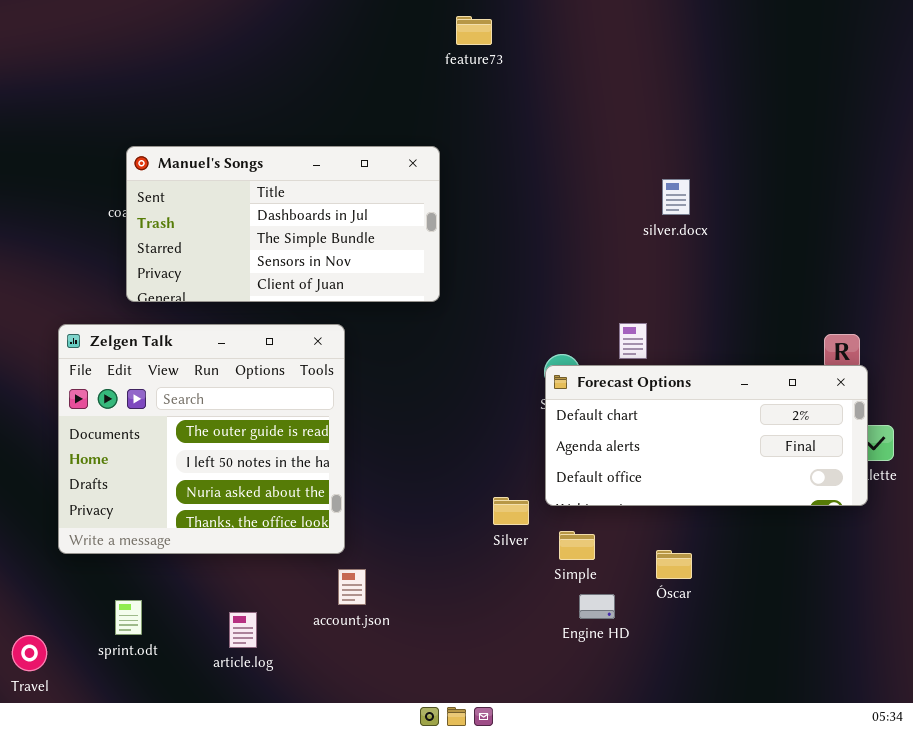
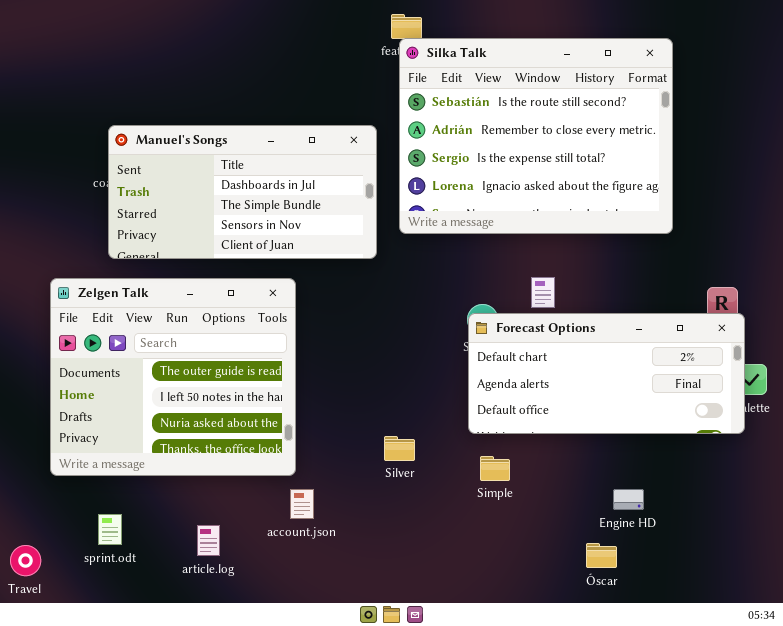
Silka Talk: none -> [399,38,673,234], opened
Silver: [493,497,529,525] -> [384,436,415,461], moved
Óscar: [656,550,692,579] -> [586,543,617,568], moved
Engine HD: [579,594,615,619] -> [613,489,644,510], moved

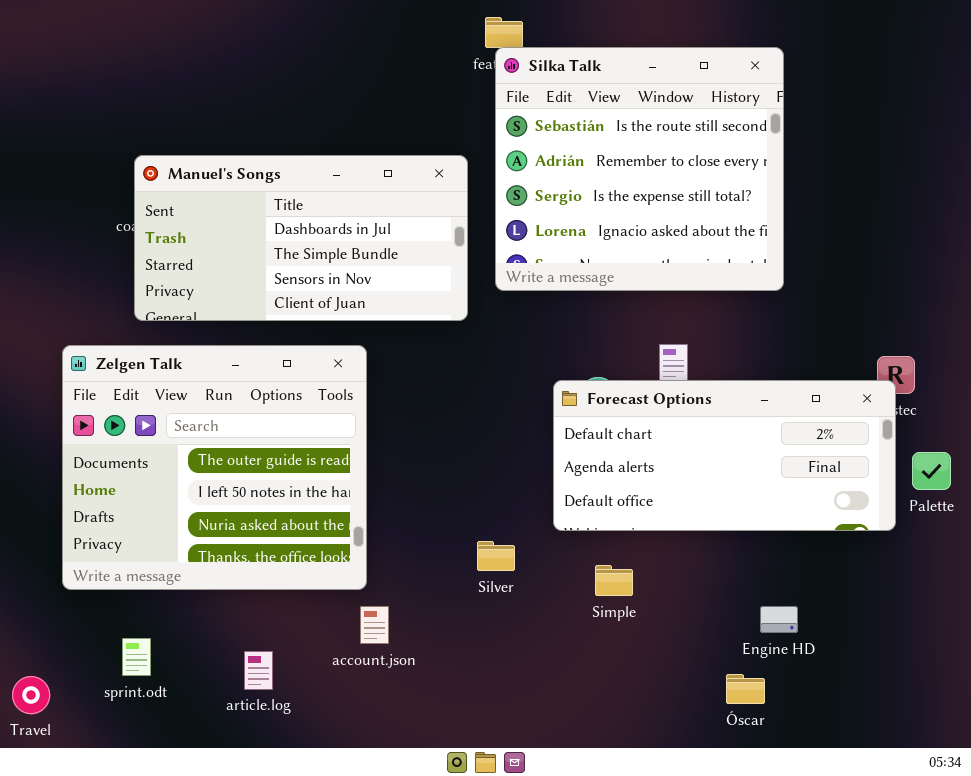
Silka Talk: [399,38,673,234] -> [495,47,784,291], resized
Forecast Options: [468,313,745,434] -> [553,380,896,531], moved

